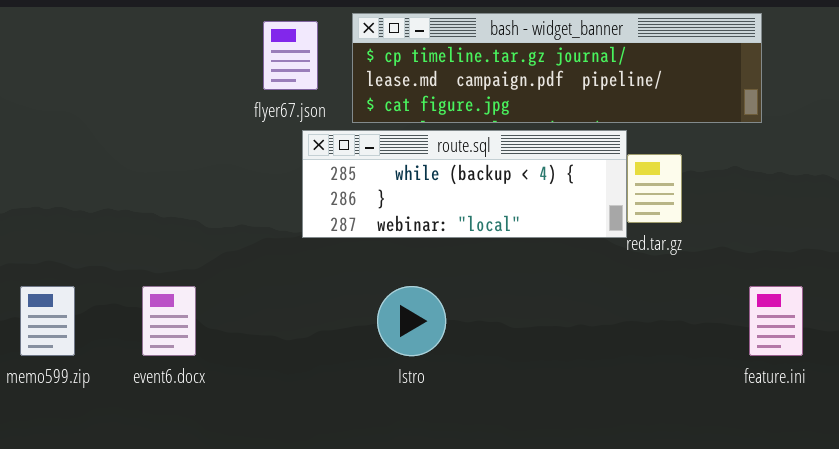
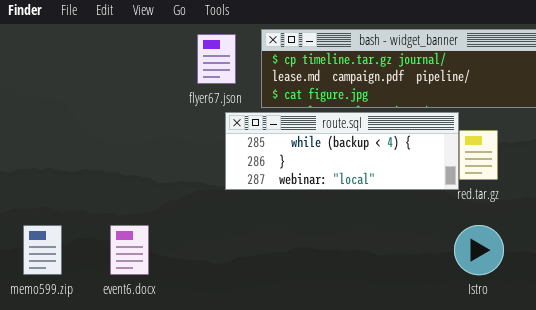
Istro: [377,286,446,356] -> [454,225,504,275], moved

